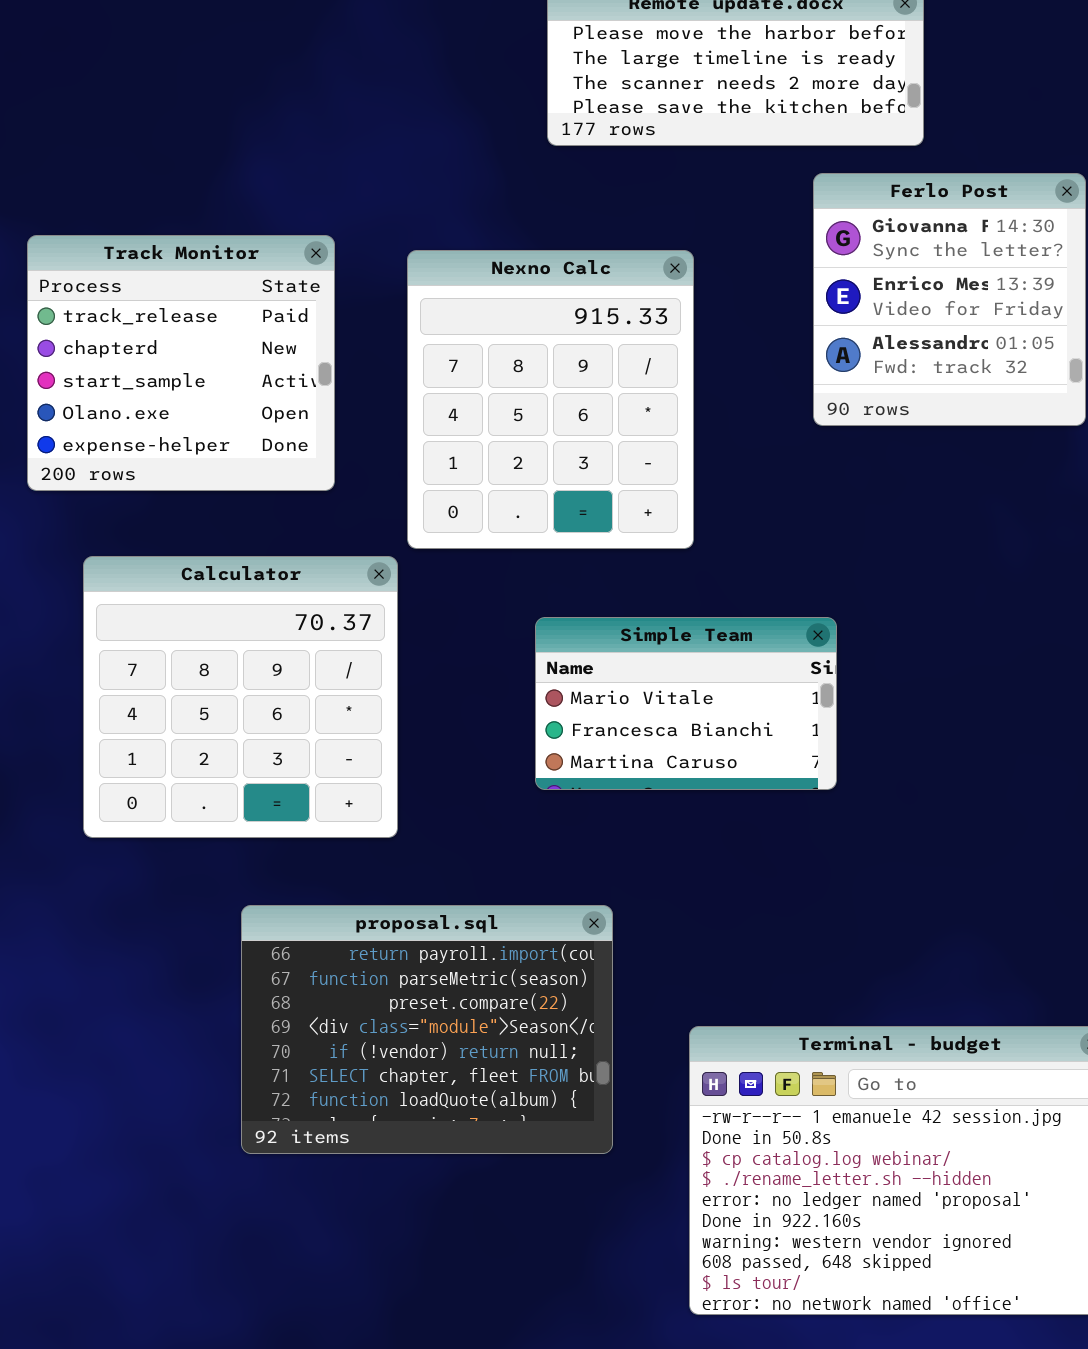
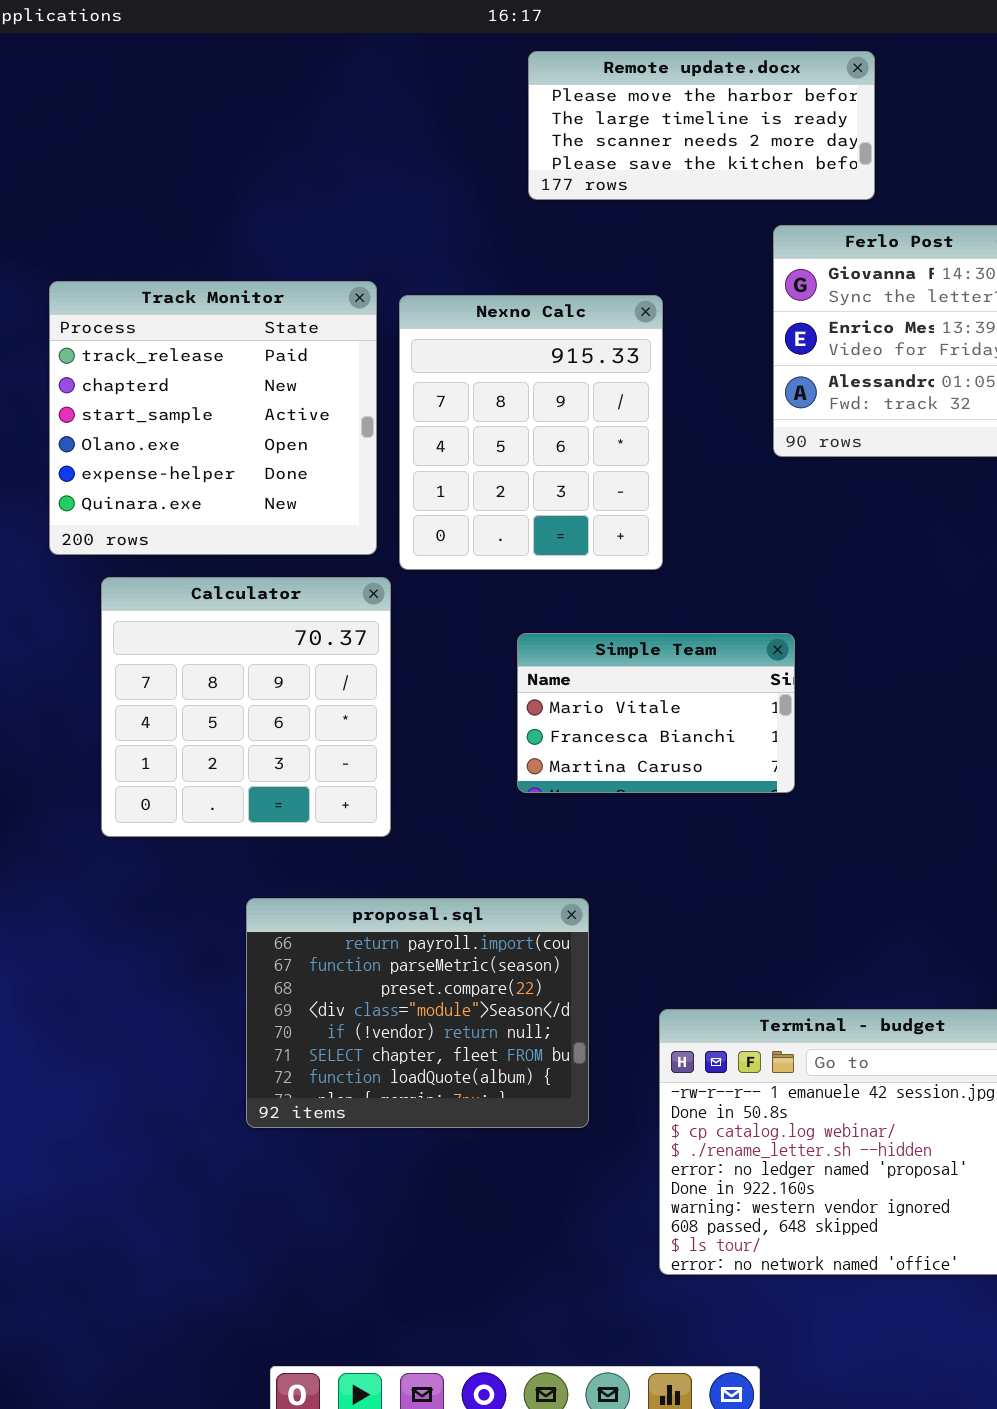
Track Monitor: [27,235,335,491] -> [49,281,377,555], resized

